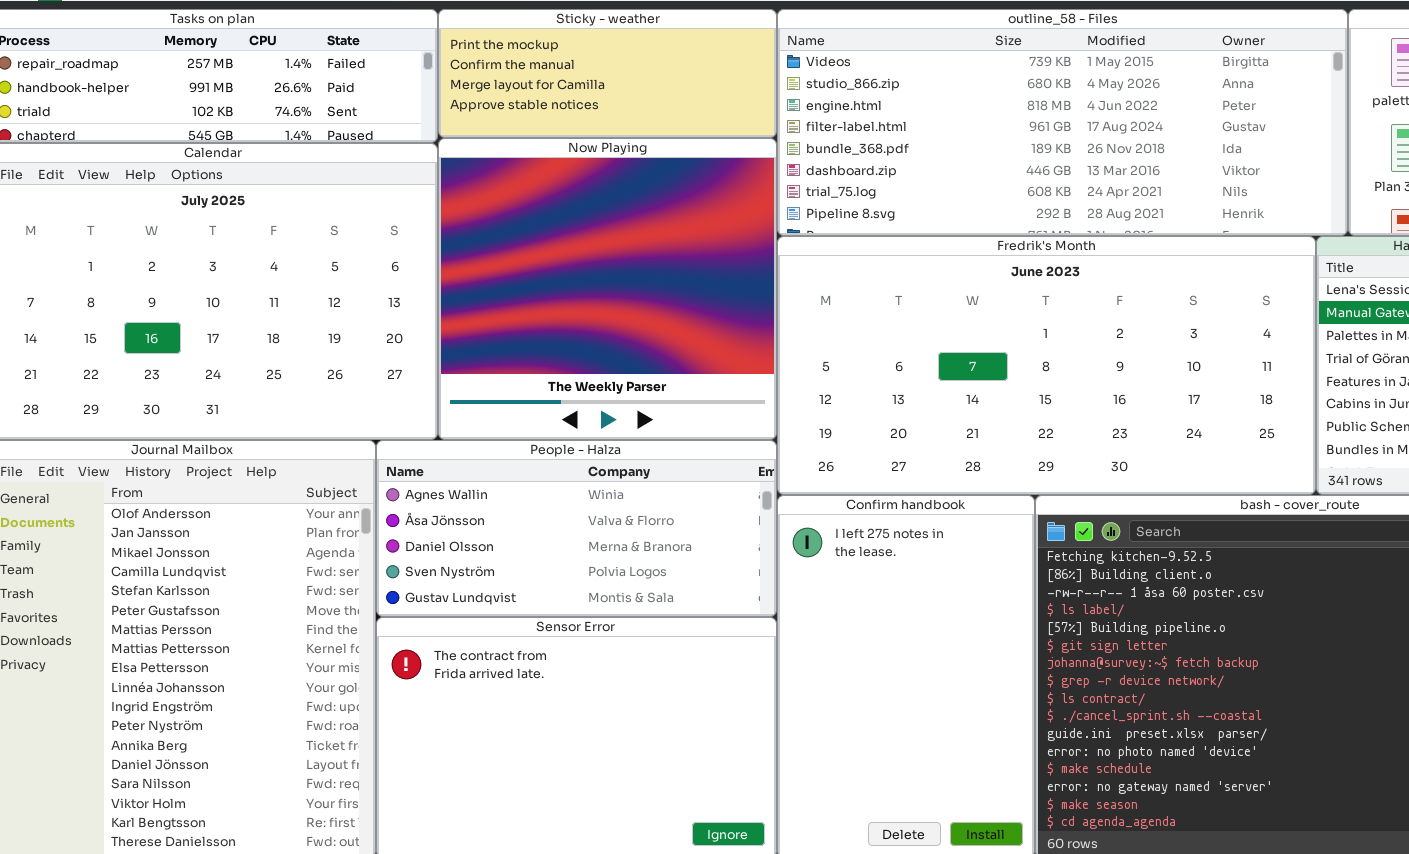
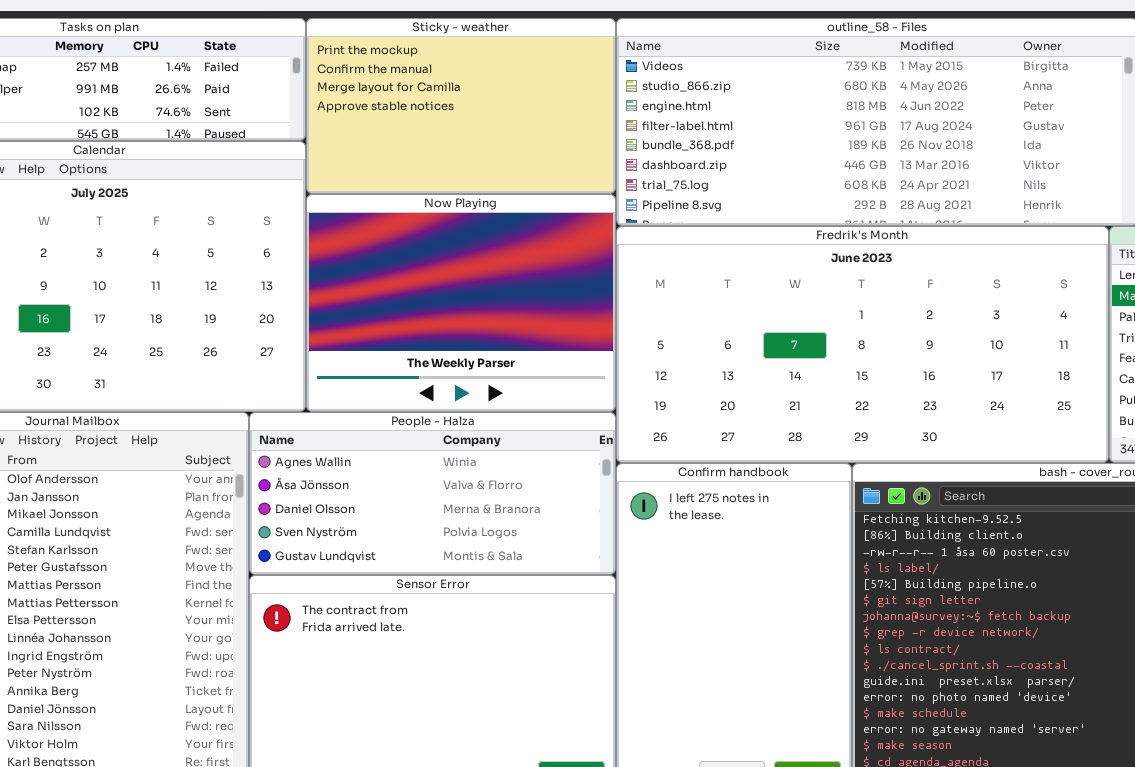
Sticky - weather: [438,9,777,138] -> [306,18,616,194], resized
Now Playing: [438,138,777,440] -> [306,194,616,412], resized

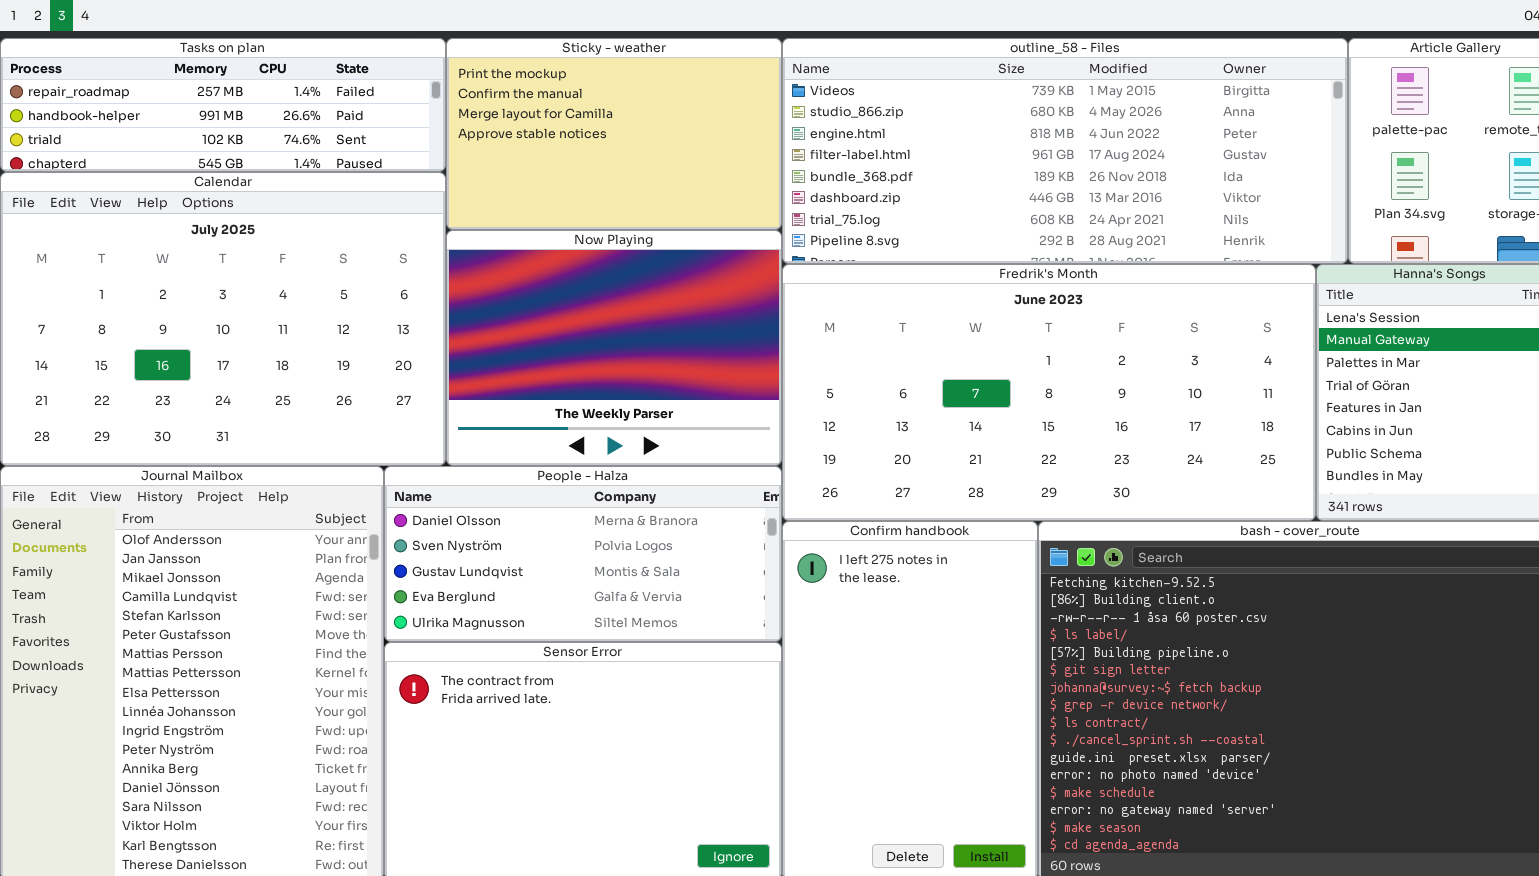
People - Halza: [249,412,616,575] -> [384,466,782,642], scrolled down 2 rows

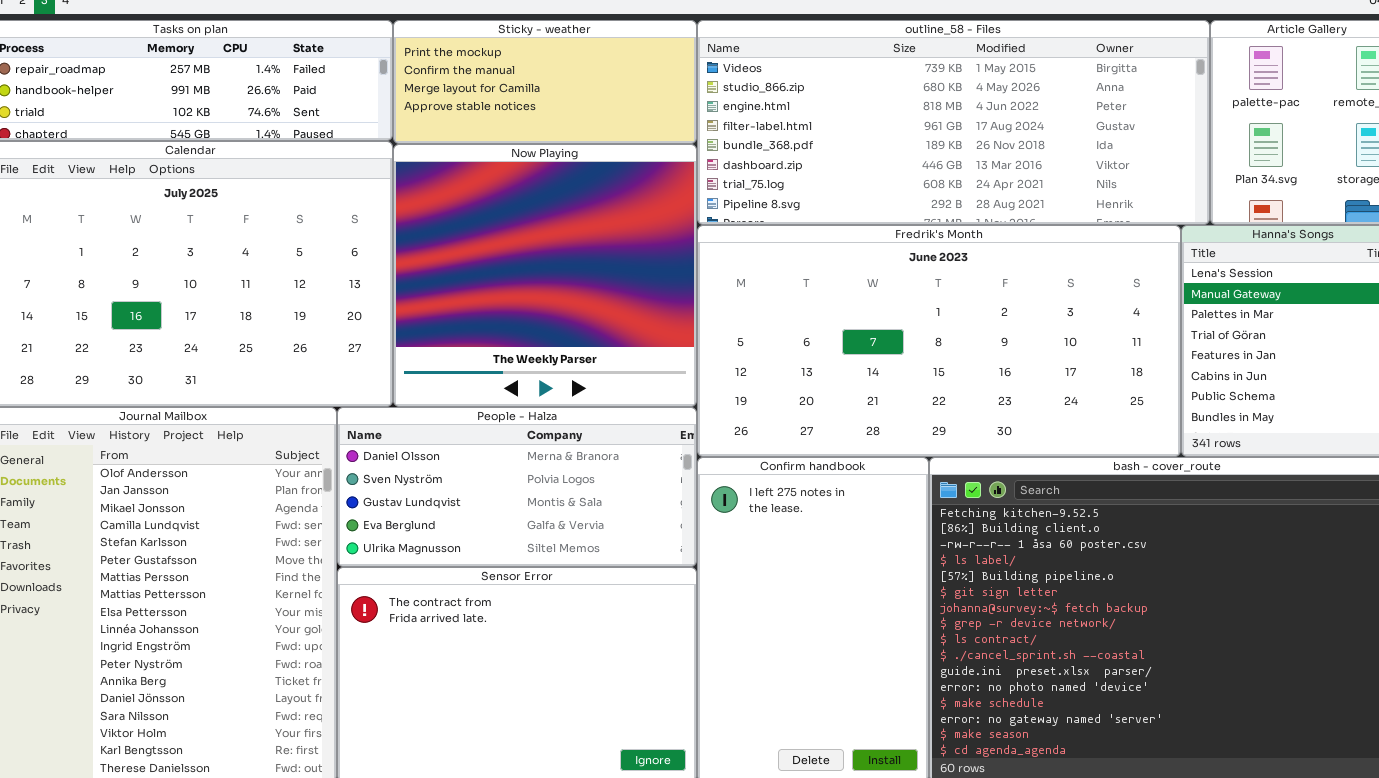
Sticky - weather: [446,38,782,230] -> [393,20,697,144], resized
Now Playing: [446,230,782,466] -> [393,144,697,407], resized

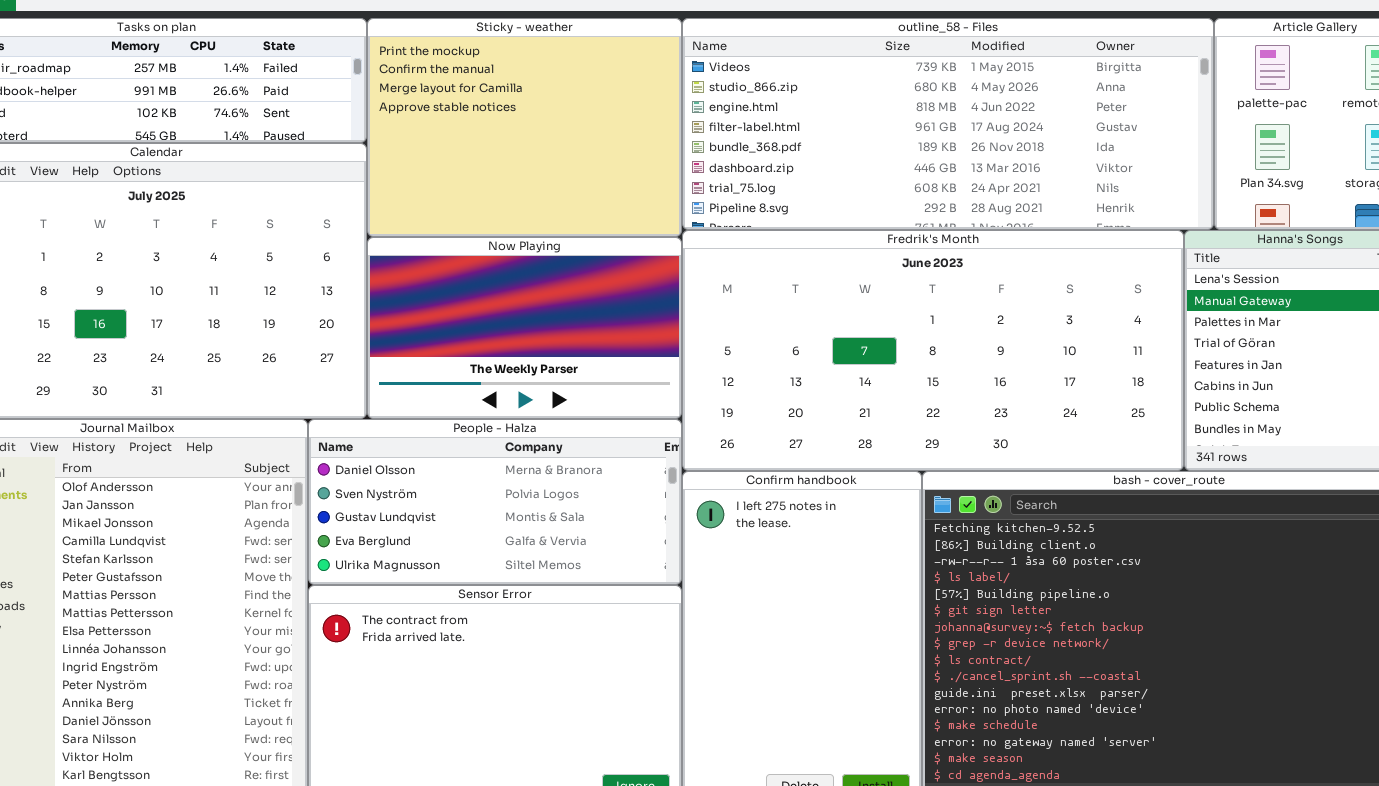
Sticky - weather: [393,20,697,144] -> [367,18,682,237], resized
Now Playing: [393,144,697,407] -> [367,237,682,419], resized

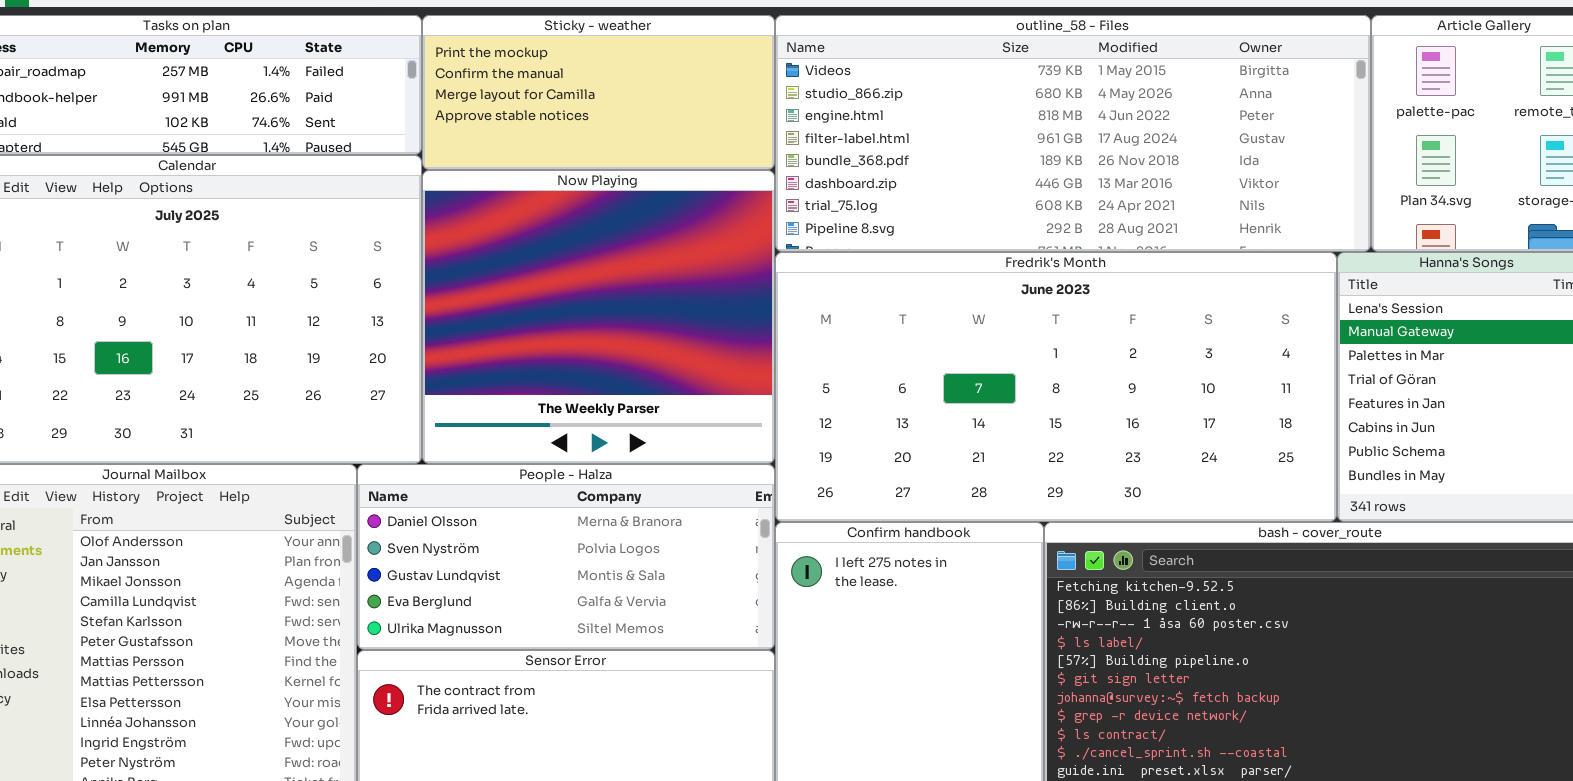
Sticky - weather: [367,18,682,237] -> [422,15,775,170], resized
Now Playing: [367,237,682,419] -> [422,170,775,464], resized

